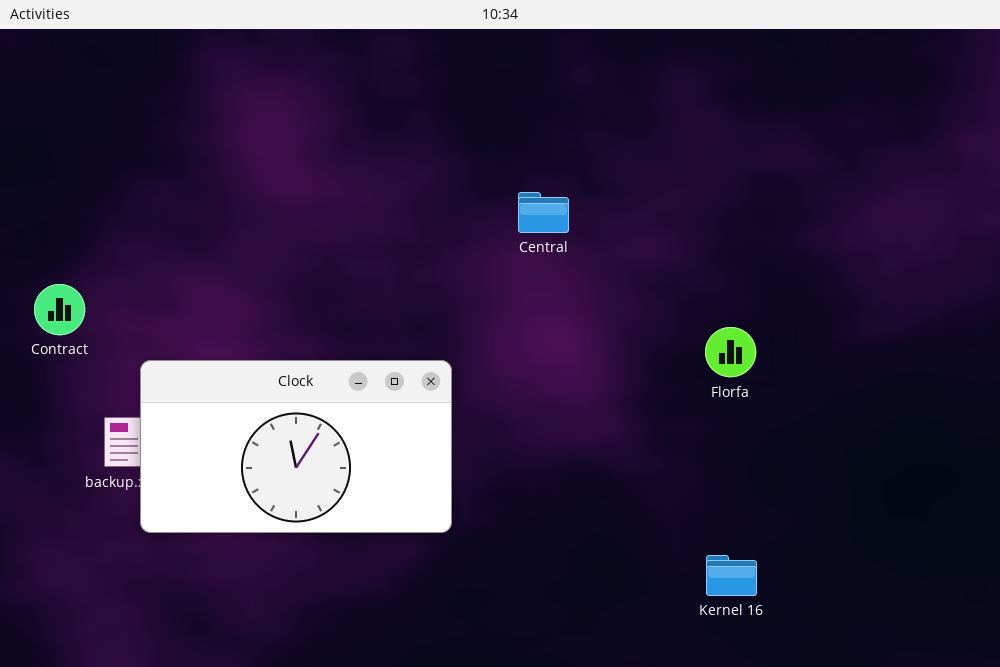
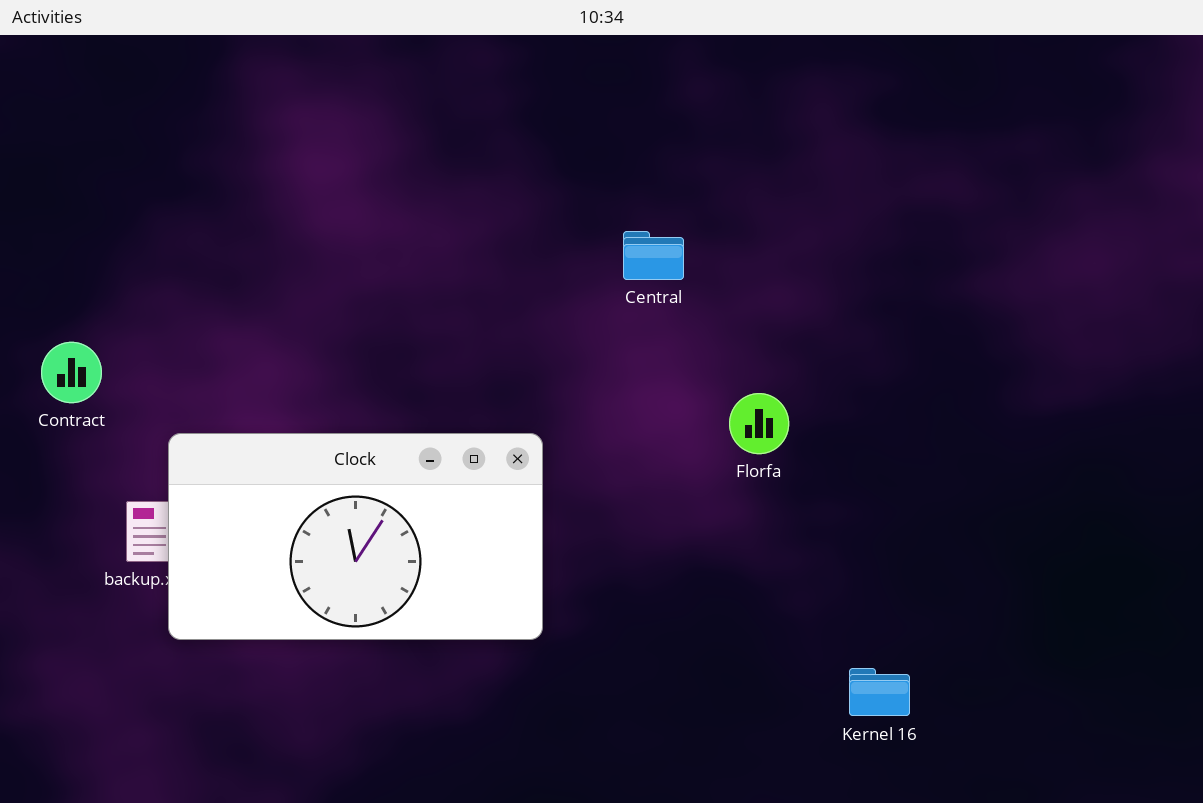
Florfa: [705,327,756,377] -> [729,393,789,454], moved

